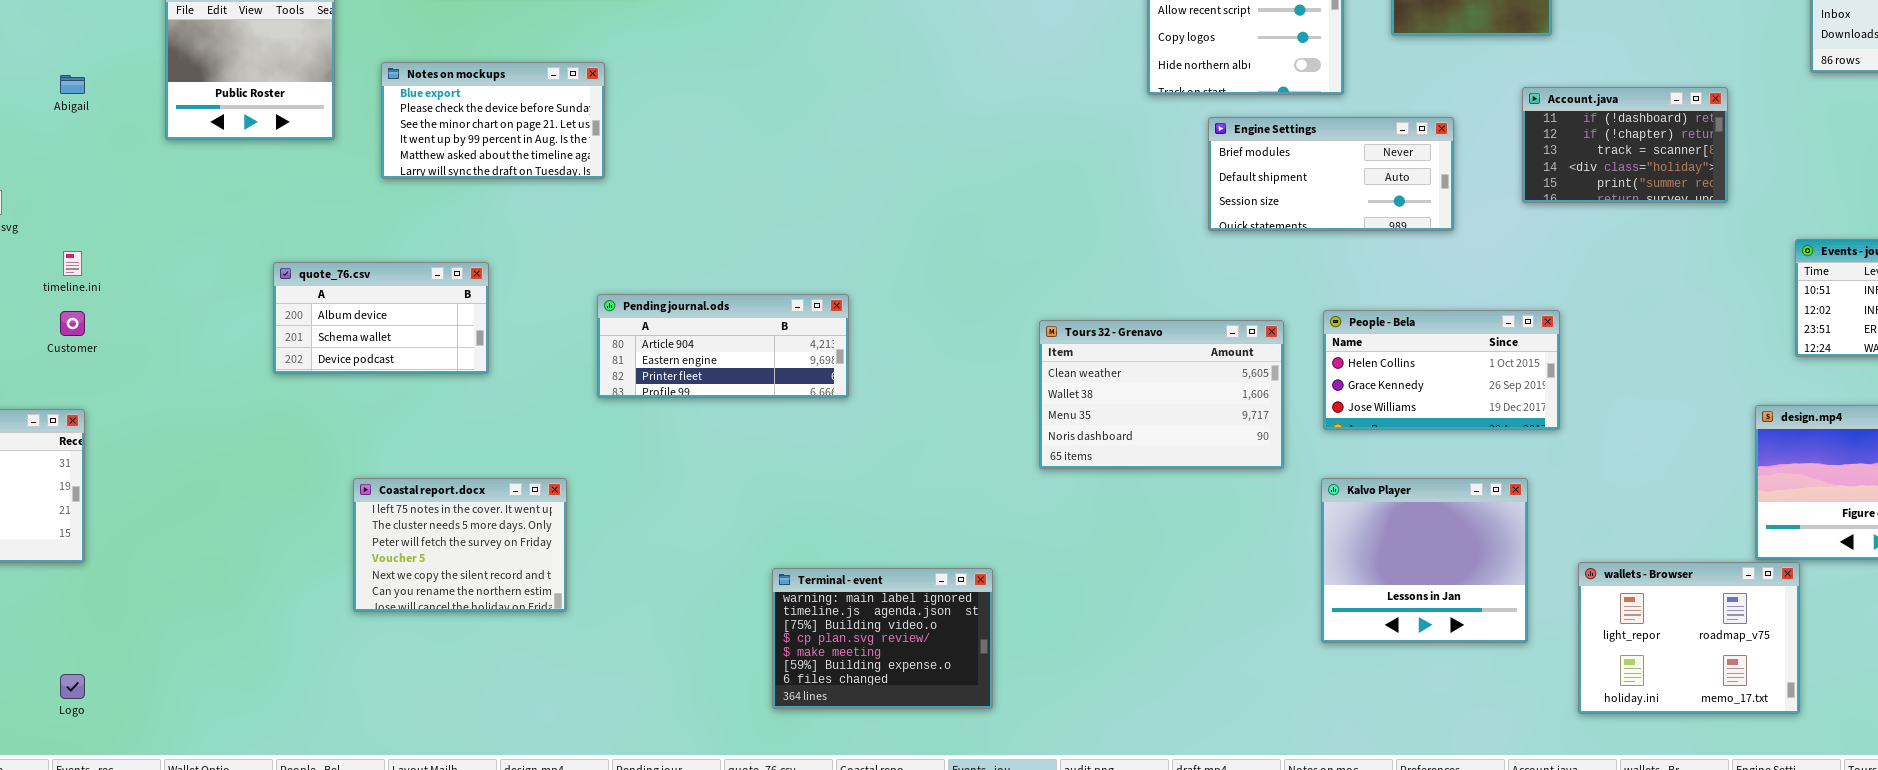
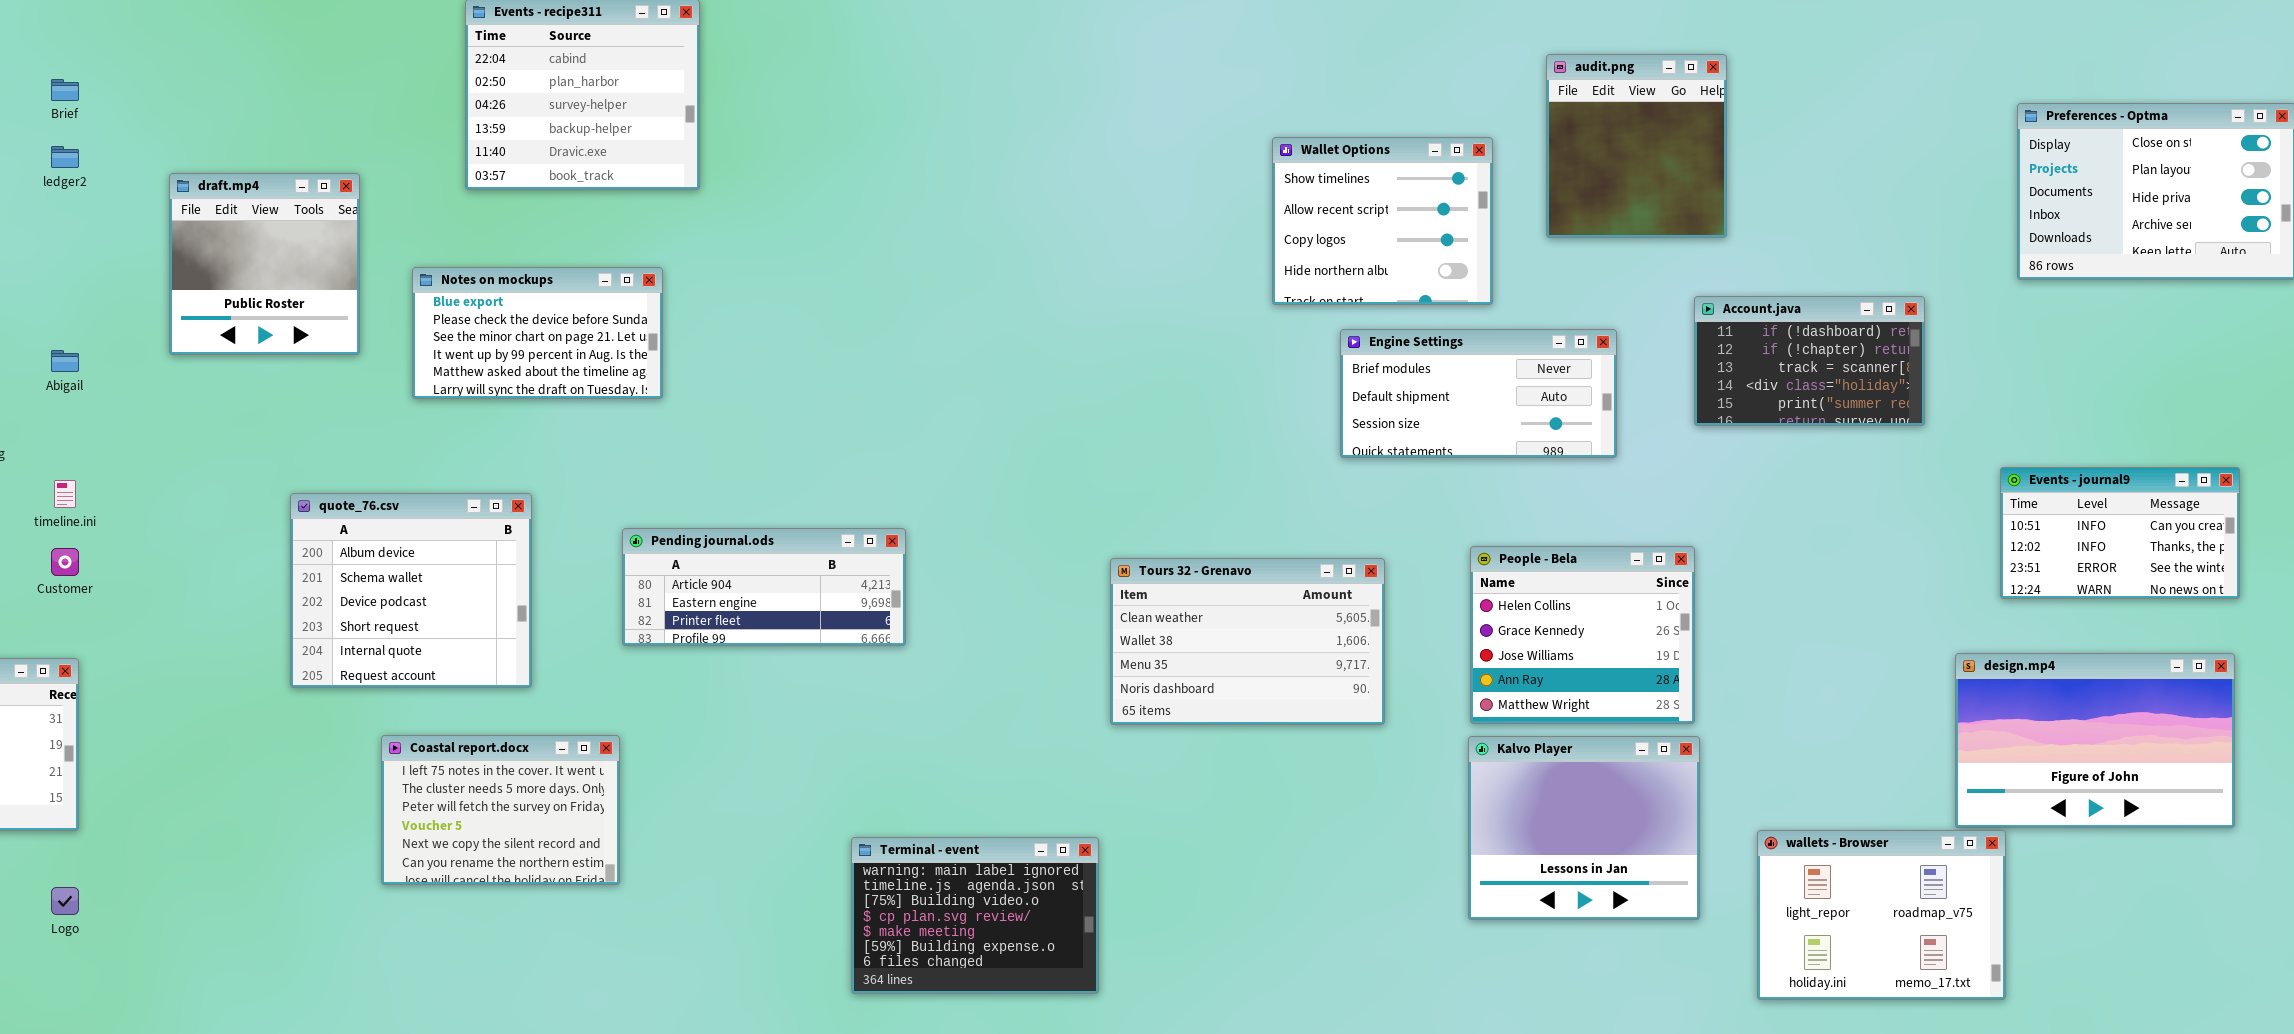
Abigail: [60,75,85,94] -> [51,350,79,372], moved
quote_76.csv: [273,262,489,374] -> [290,493,532,688], resized
Pending journal.ods: [597,294,849,398] -> [622,528,906,646], moved
People - Bela: [1323,310,1560,430] -> [1470,546,1695,724], resized
Tours 32 - Grenavo: [1039,320,1284,469] -> [1110,558,1385,725], moved
Logo: [60,674,85,699] -> [51,887,79,915], moved

